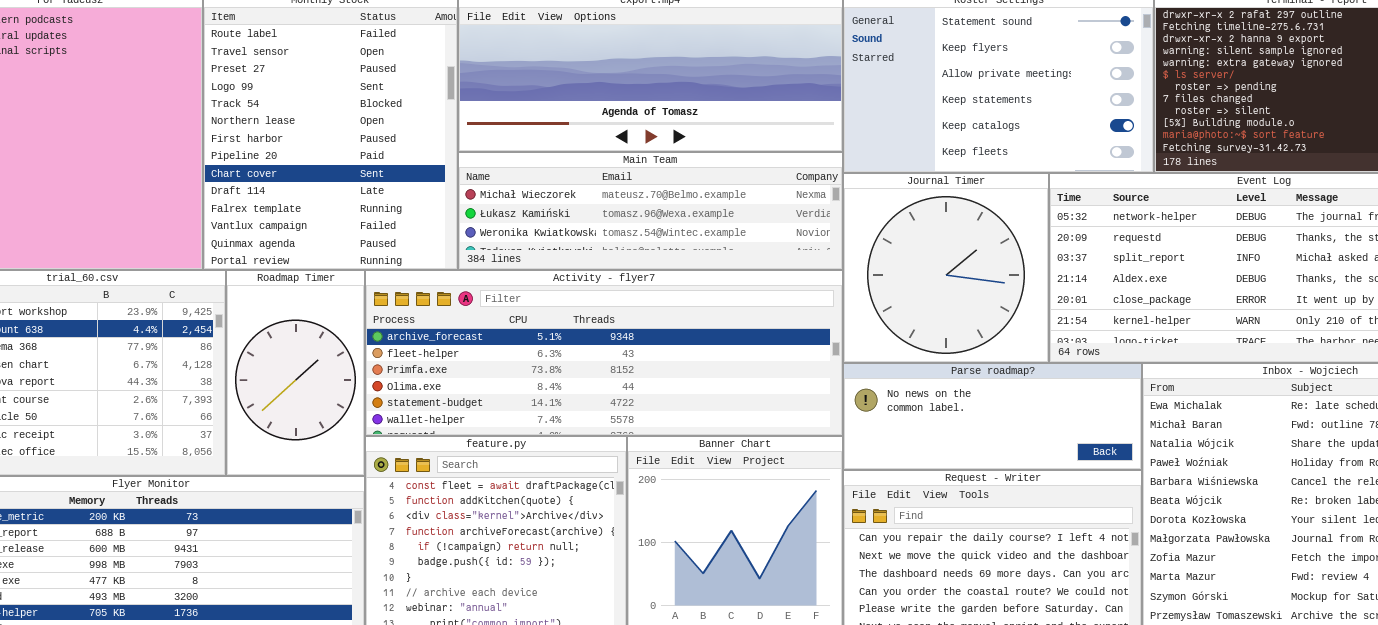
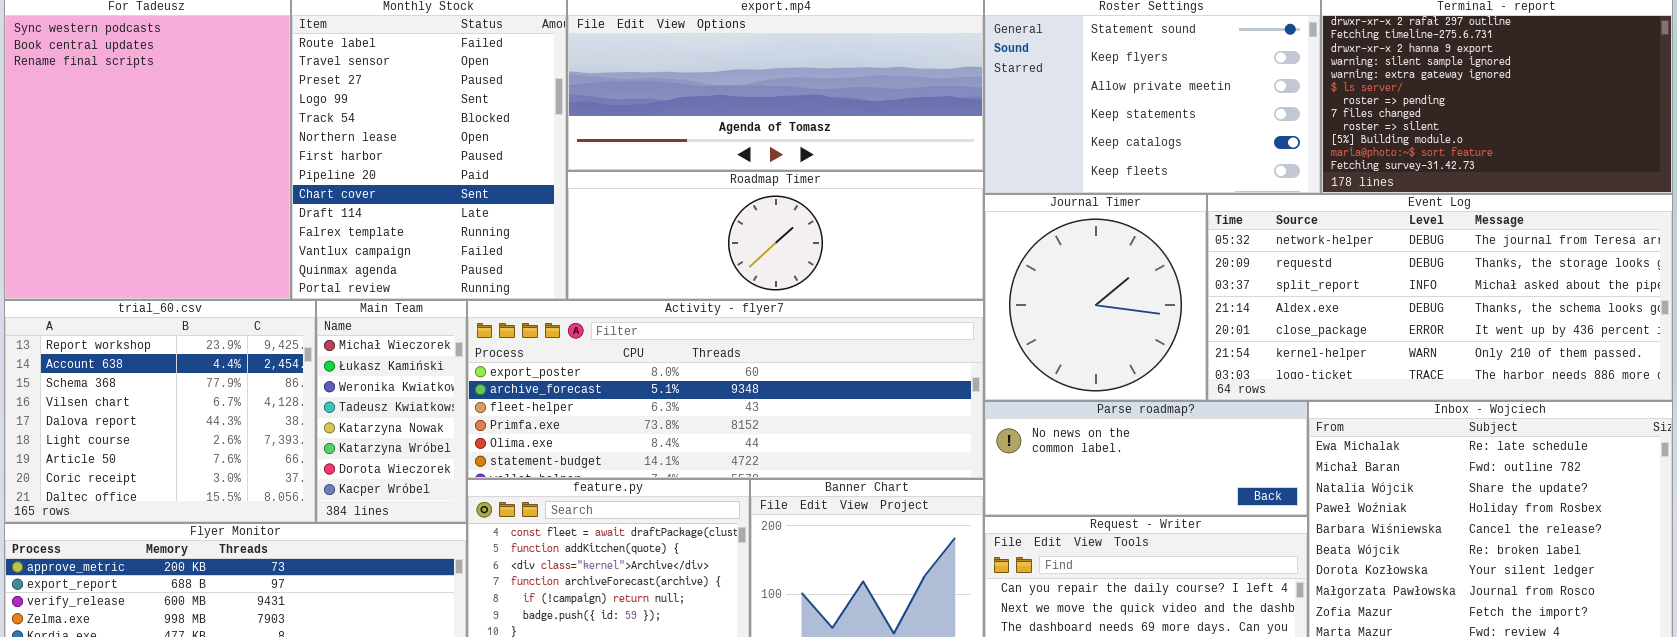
Main Team: [458,152,843,270] -> [316,300,467,523], moved, resized
Roadmap Timer: [226,270,365,476] -> [567,171,984,300], moved, resized
Activity - flyer7: [365,270,843,436] -> [467,300,984,479], scrolled up 1 row

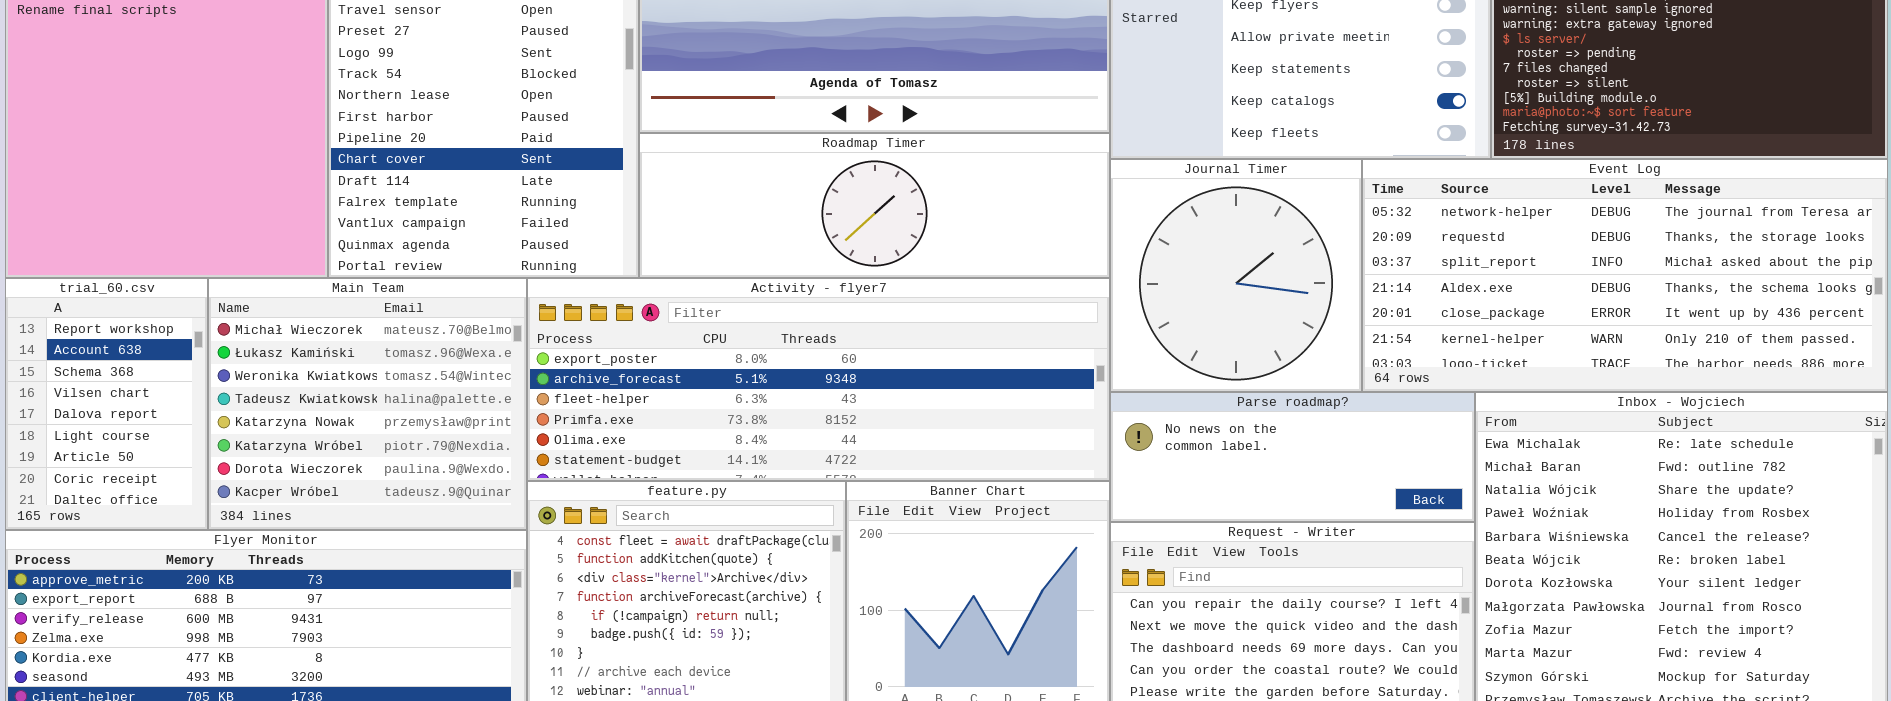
trial_60.csv: [4,300,316,523] -> [5,278,208,530], resized
Main Team: [316,300,467,523] -> [208,278,527,530], resized

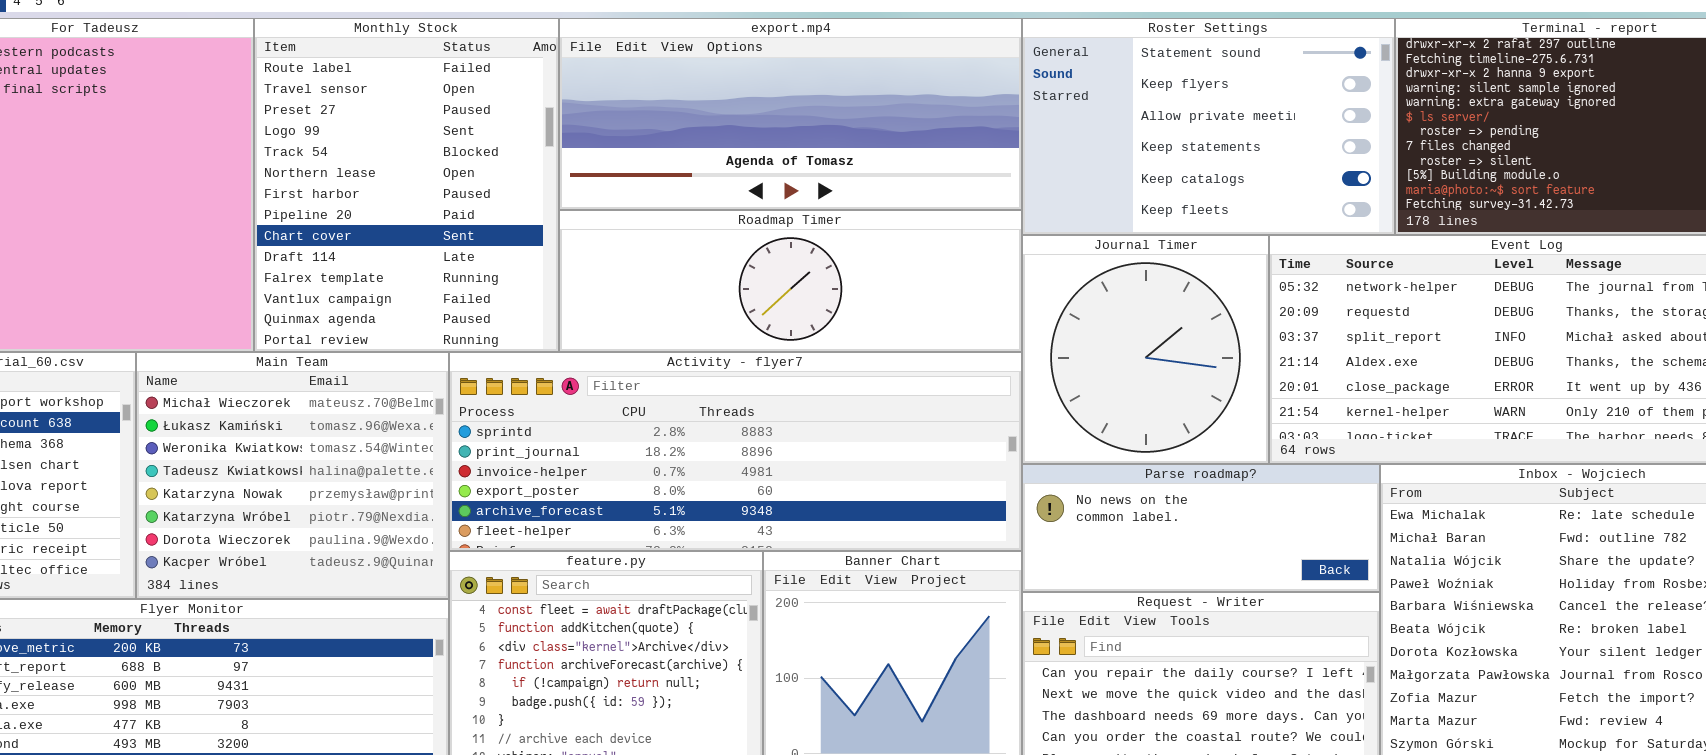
Activity - flyer7: [527,278,1110,481] -> [449,352,1022,551], scrolled up 3 rows

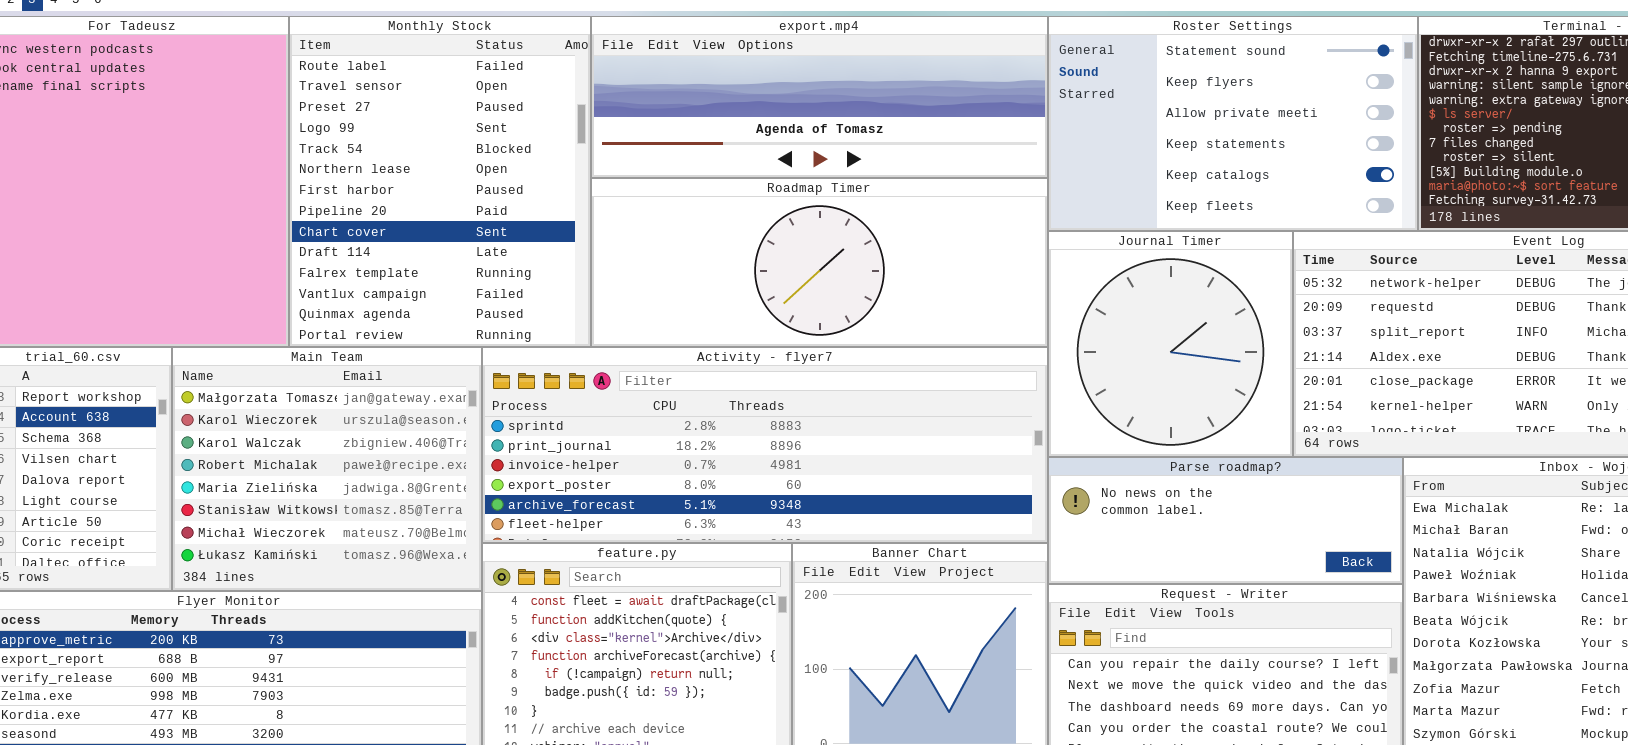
export.mp4: [559,18,1022,210] -> [591,16,1048,178], resized
Roadmap Timer: [559,210,1022,352] -> [591,178,1048,347], resized
Main Team: [136,352,449,599] -> [172,347,482,591], scrolled up 6 rows

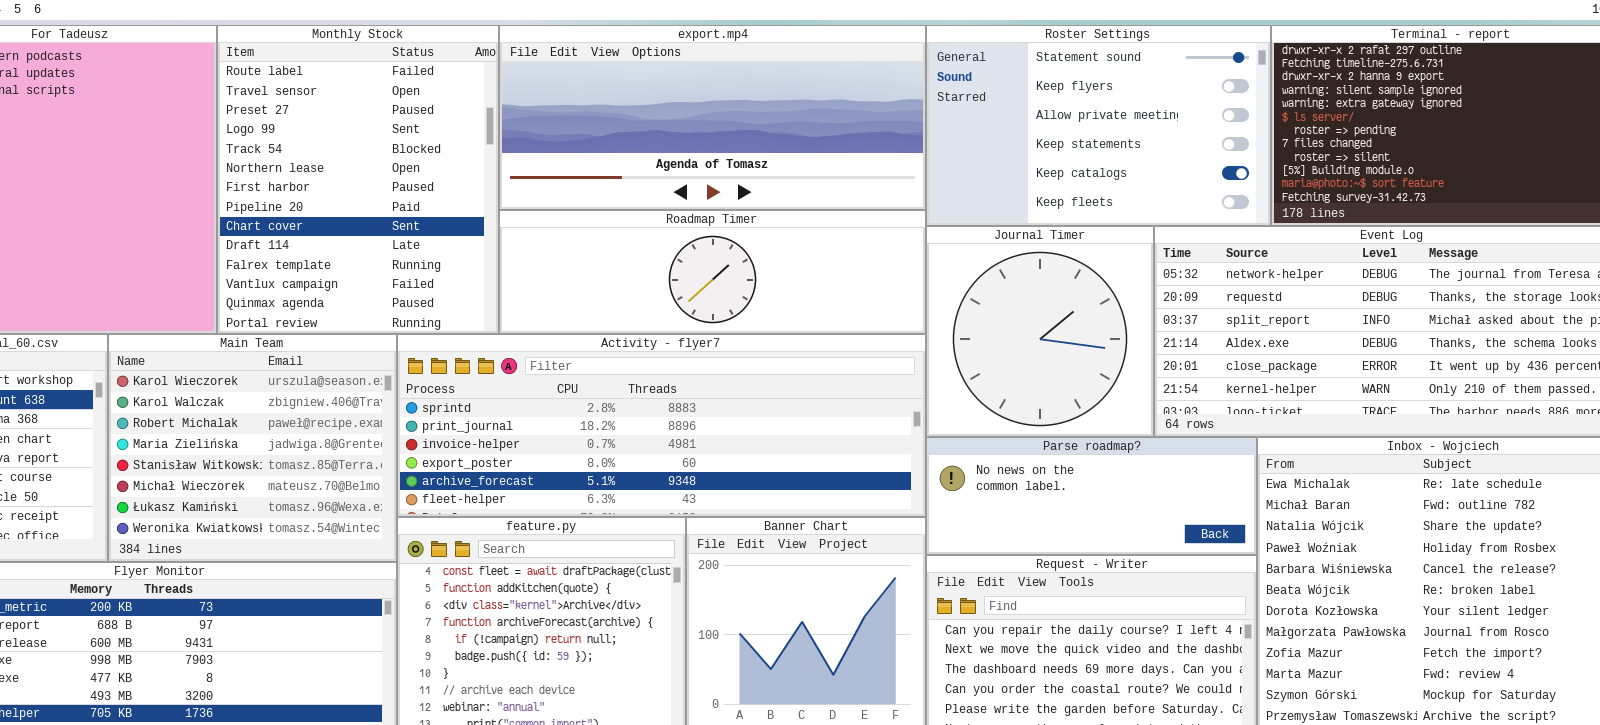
export.mp4: [591,16,1048,178] -> [499,25,926,210], resized
Roadmap Timer: [591,178,1048,347] -> [499,210,926,334], resized
Main Team: [172,347,482,591] -> [108,334,397,562], scrolled down 1 row

